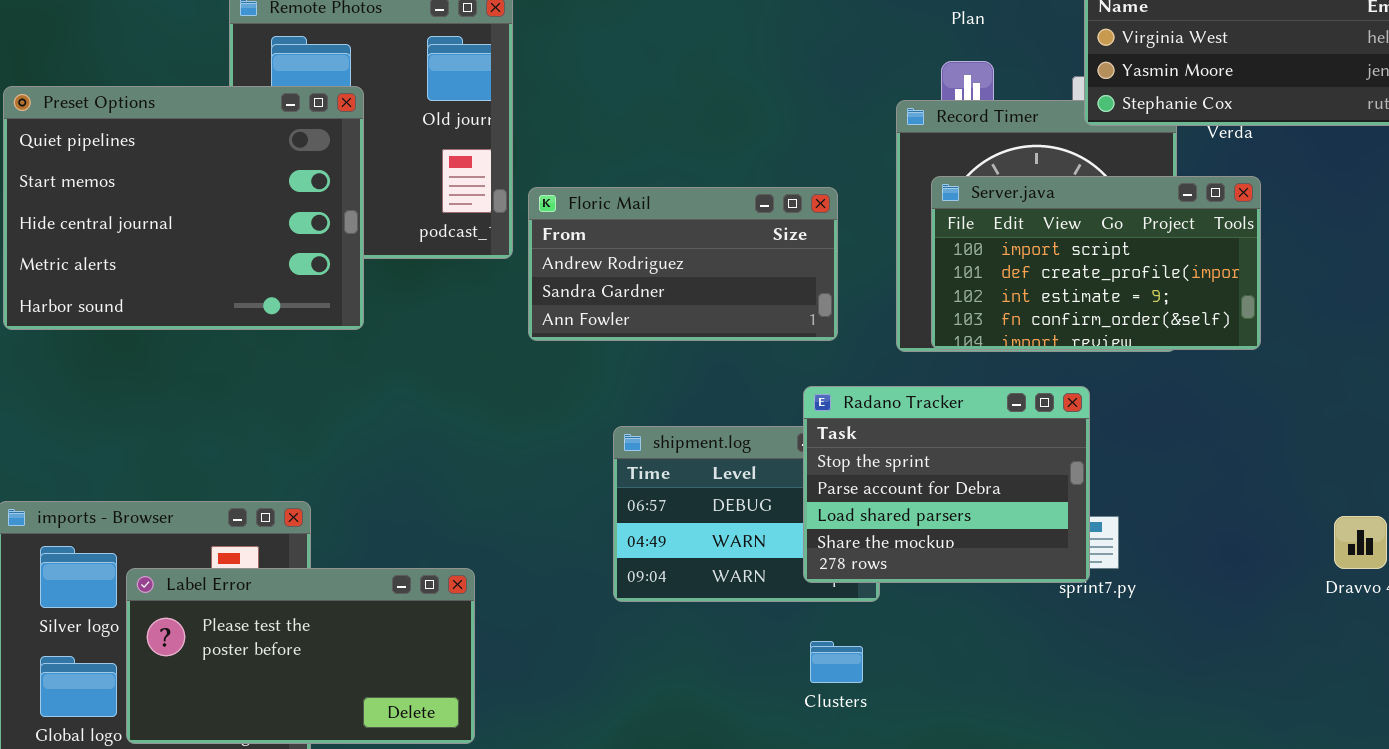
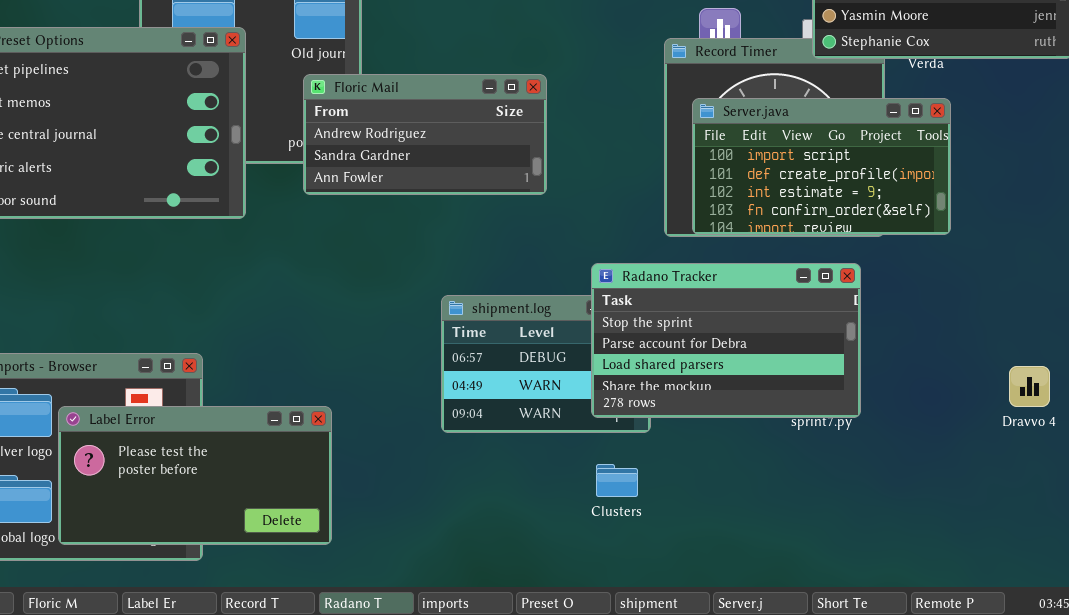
Floric Mail: [528,187,838,341] -> [303,74,547,195], moved
Radano Tracker: [803,386,1090,583] -> [591,263,861,418], resized

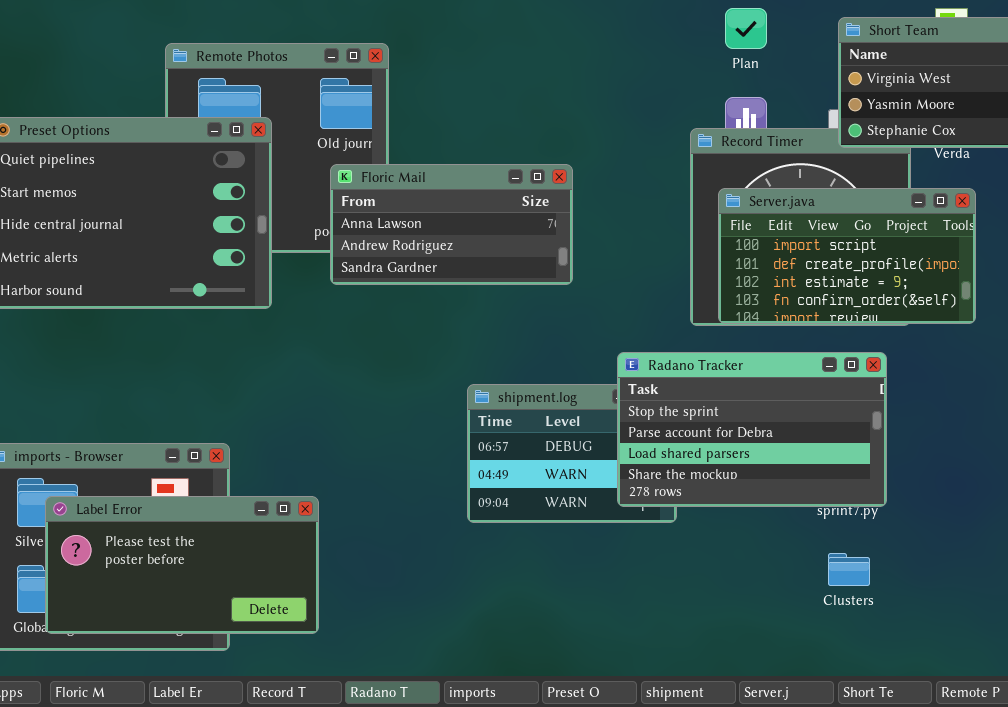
Floric Mail: [303,74,547,195] -> [330,164,573,285], scrolled up 1 row
Label Error: [58,406,332,545] -> [45,496,319,634], moved
Clusters: [596,464,638,497] -> [828,553,870,586], moved

